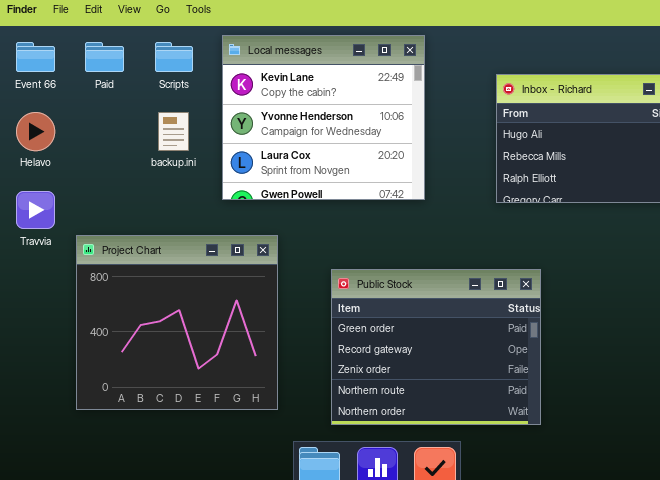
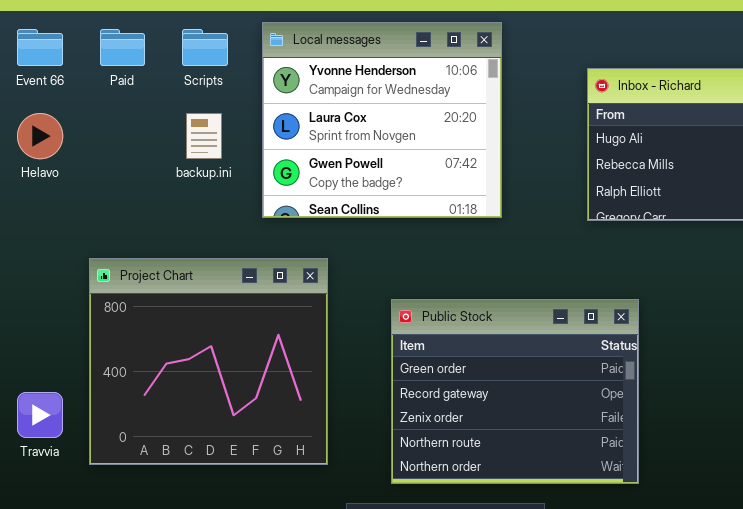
Local messages: [222,35,425,200] -> [262,22,502,218], scrolled down 1 row
Travvia: [16,191,55,229] -> [17,392,63,438], moved

